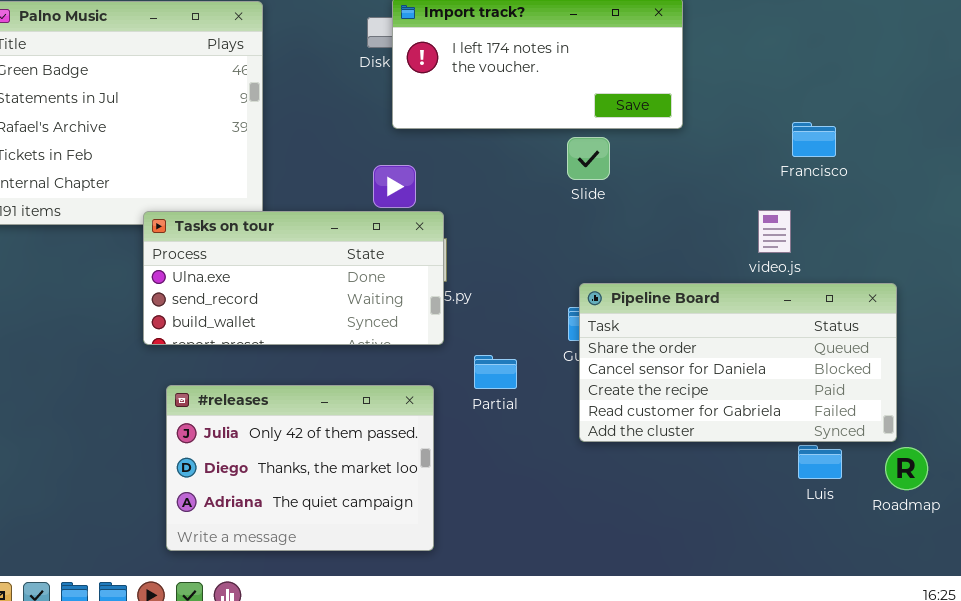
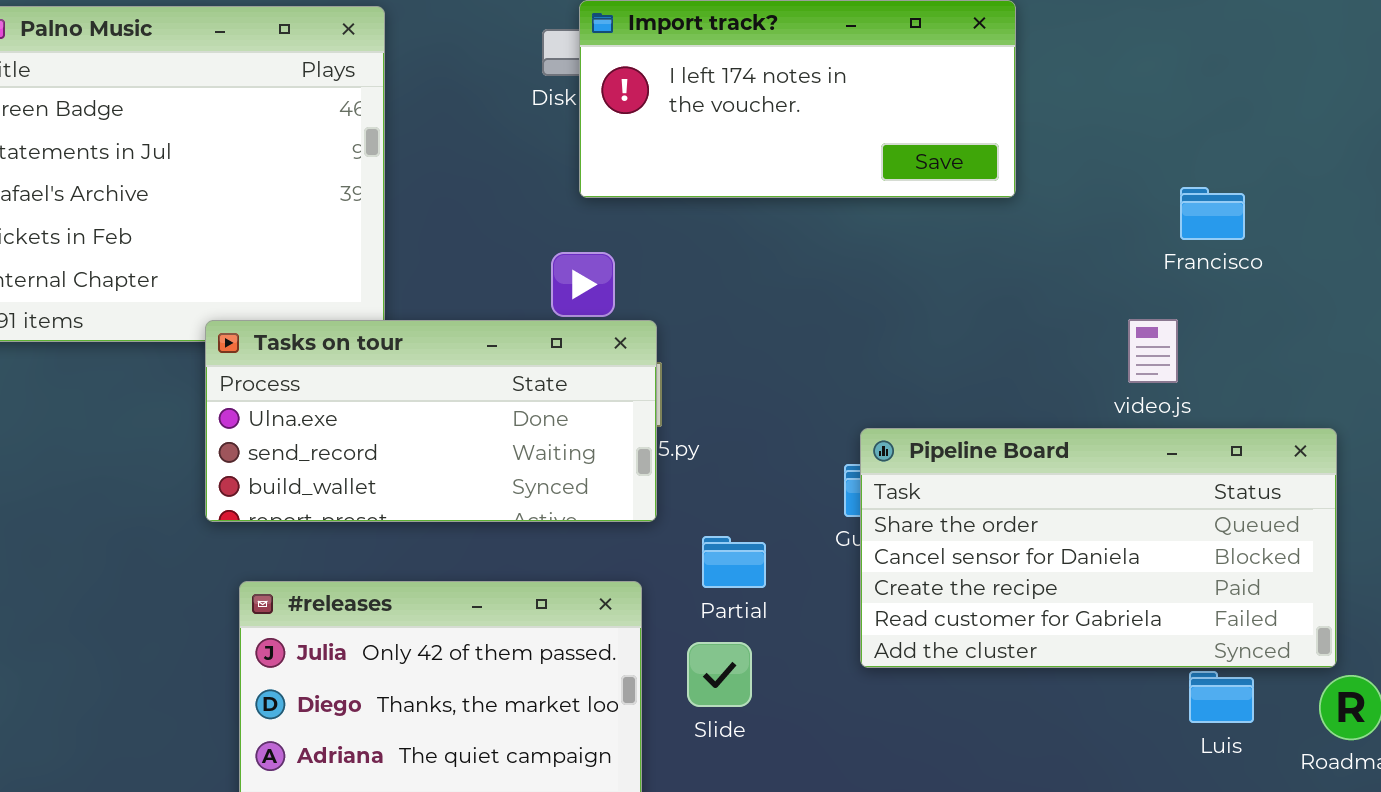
Slide: [567,137,610,180] -> [687,642,752,707], moved

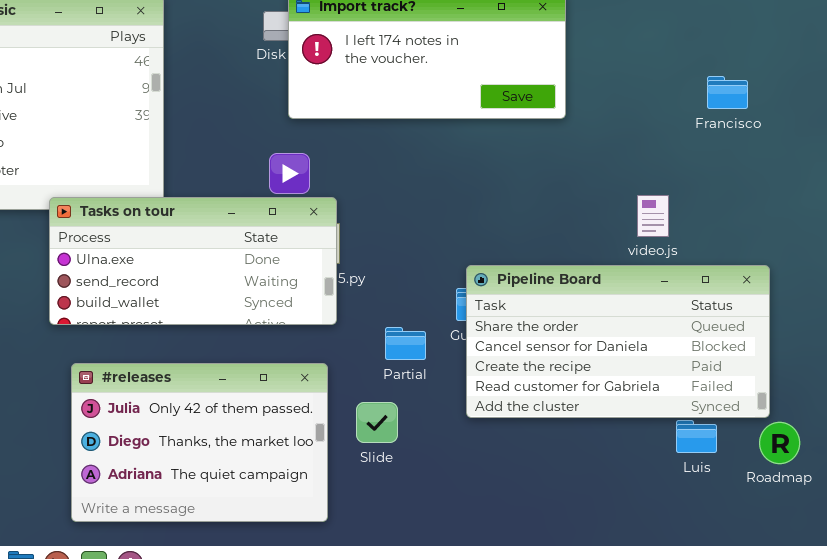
Francisco: [1180,187,1245,240] -> [707,76,748,109], moved
Partial: [702,536,766,588] -> [385,327,426,360], moved

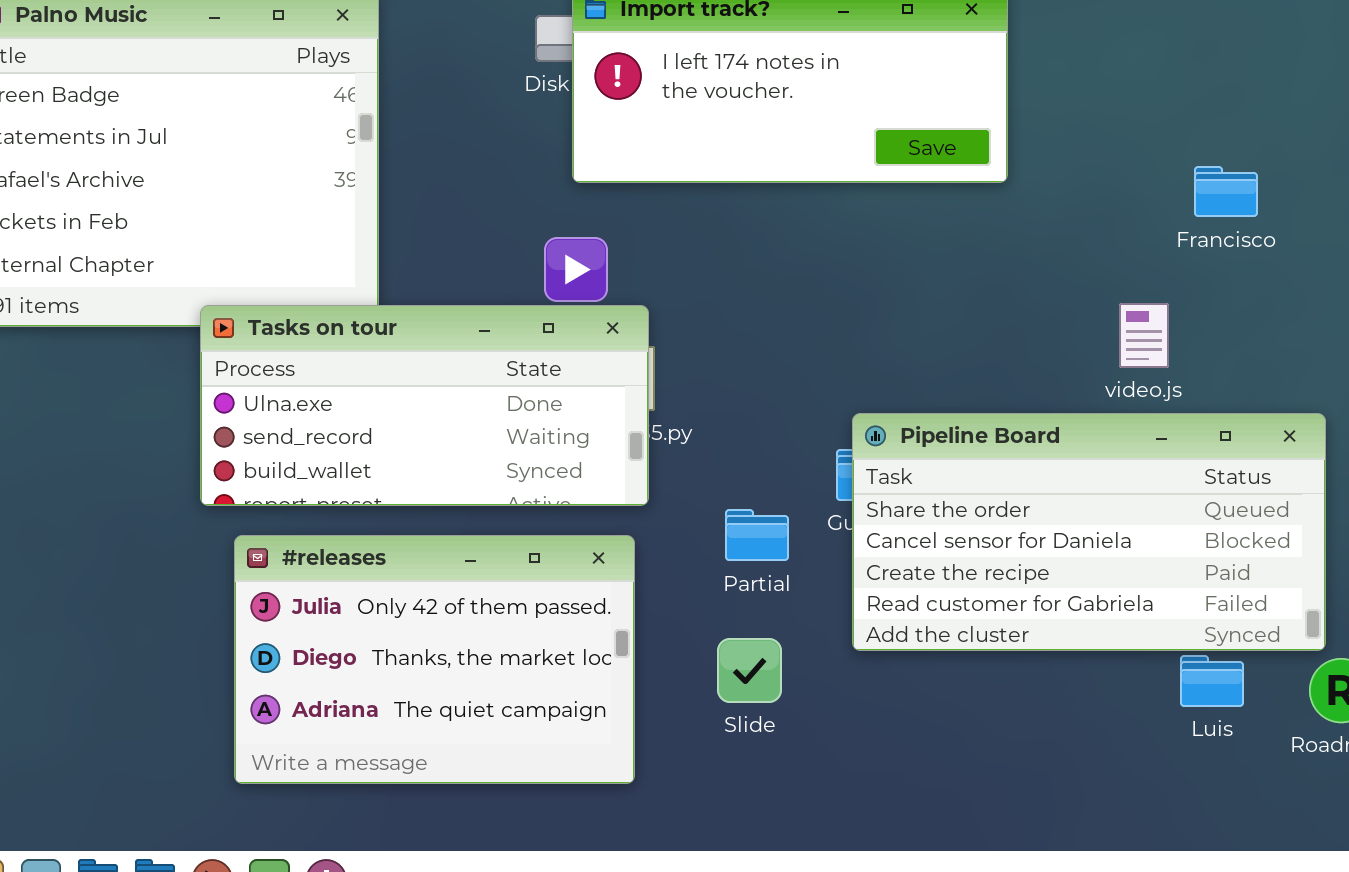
Francisco: [707,76,748,109] -> [1194,166,1258,217], moved
#releases: [71,363,328,522] -> [234,535,635,784], moved
Slide: [356,402,398,443] -> [717,638,782,703], moved

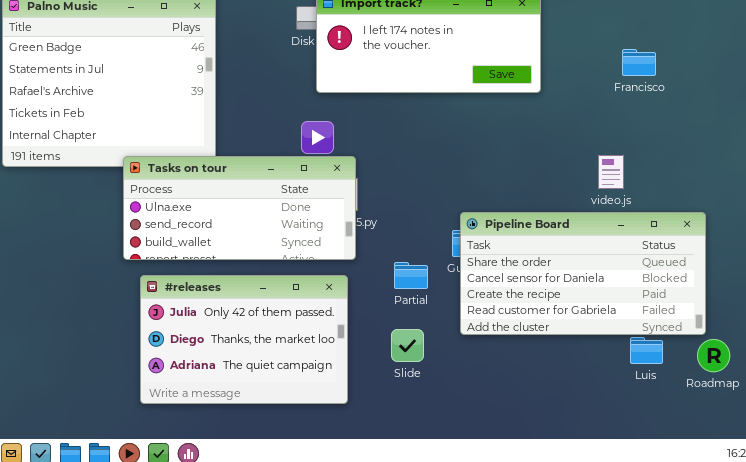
Francisco: [1194,166,1258,217] -> [622,49,656,76], moved

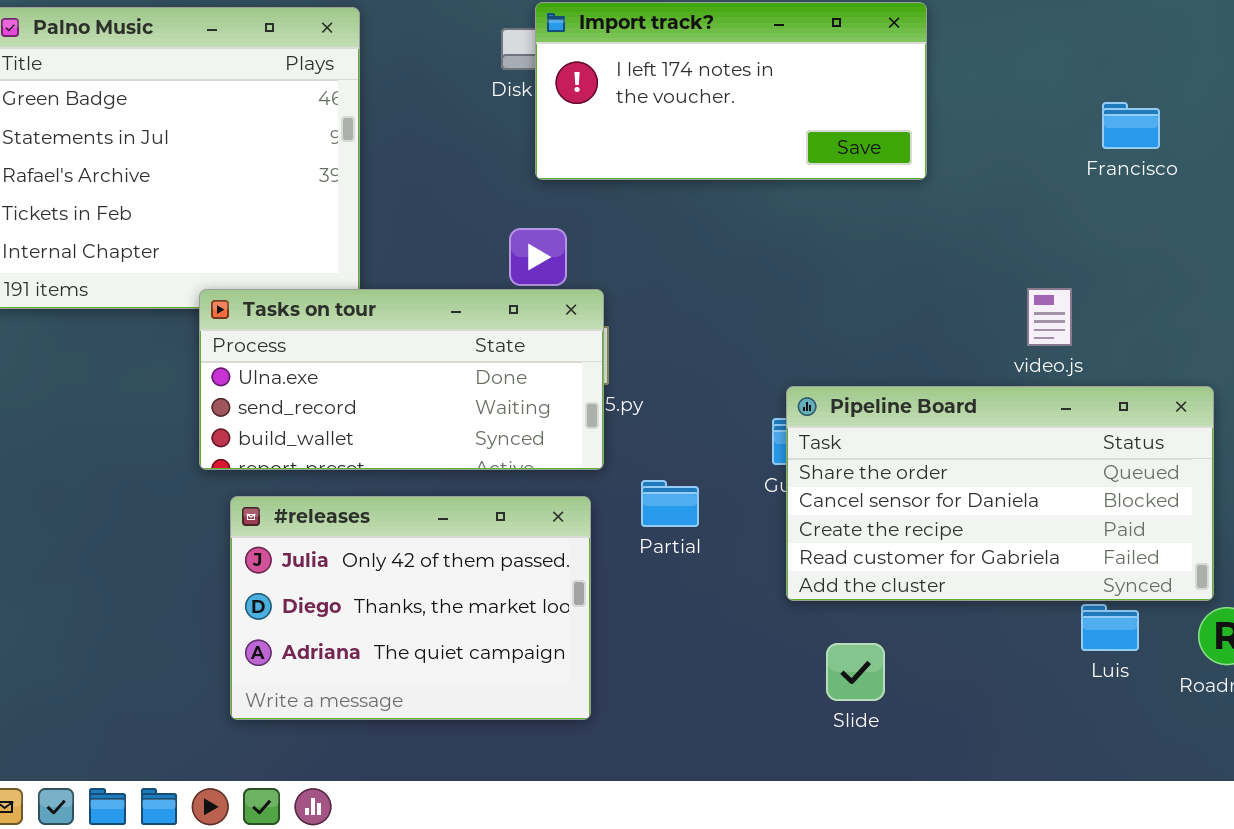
Francisco: [622,49,656,76] -> [1102,102,1160,149], moved
Partial: [394,262,428,289] -> [641,480,699,527], moved
Slide: [391,329,424,362] -> [826,643,885,701], moved

